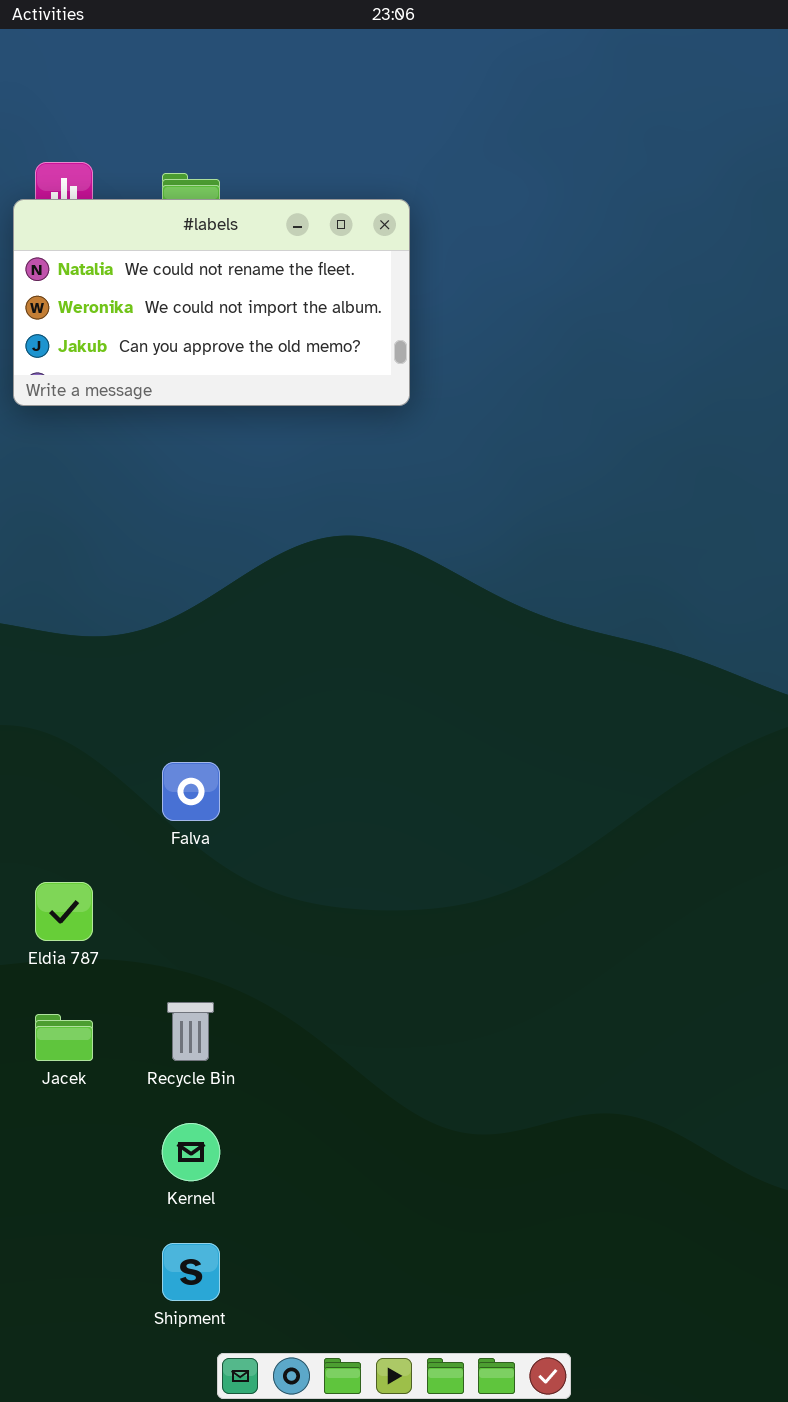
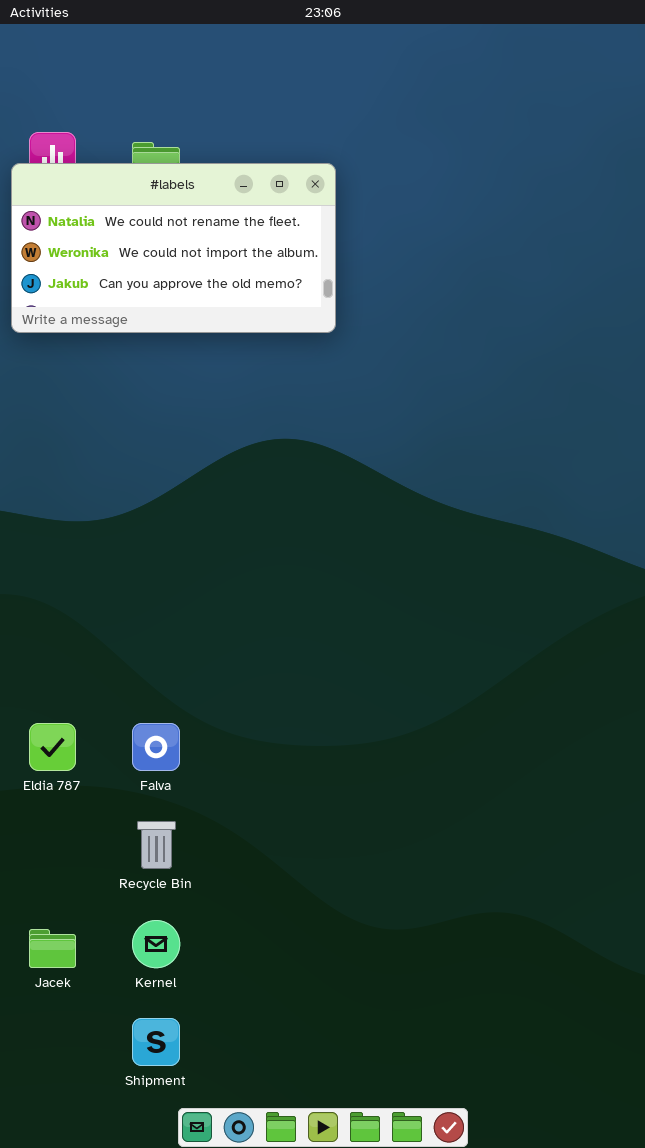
Falva: [162,762,220,821] -> [132,723,180,771], moved
Jacek: [35,1014,93,1061] -> [29,929,76,968], moved

